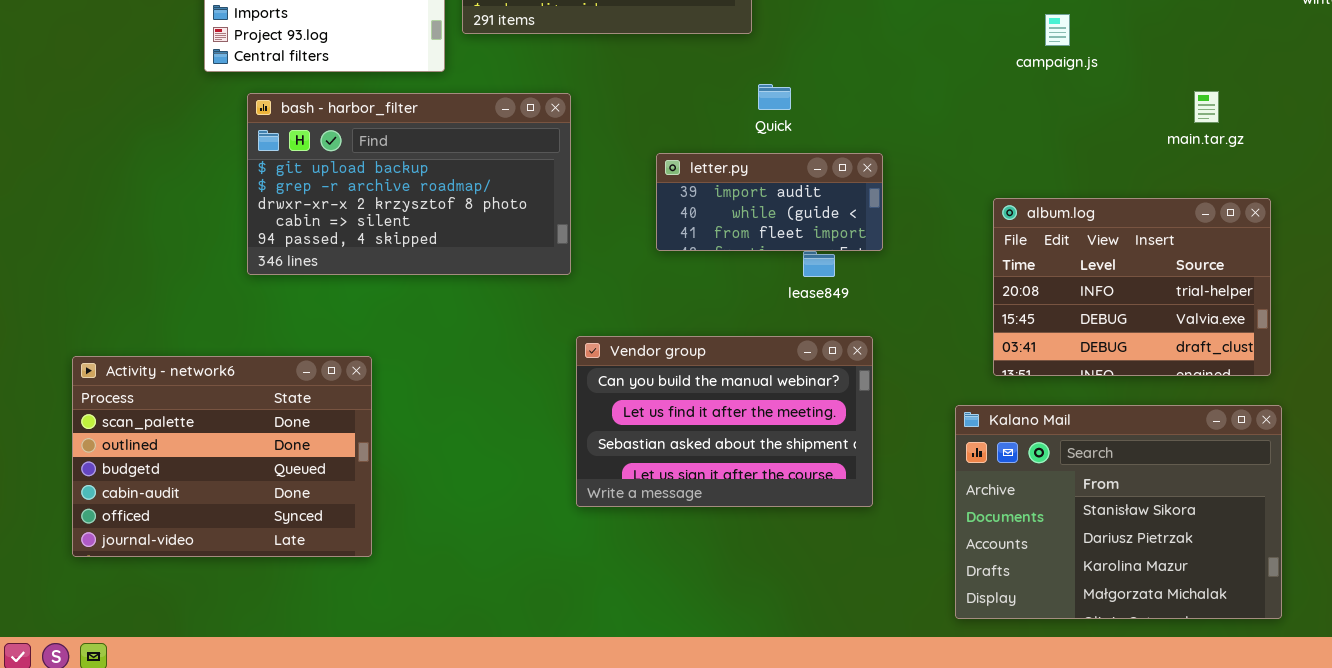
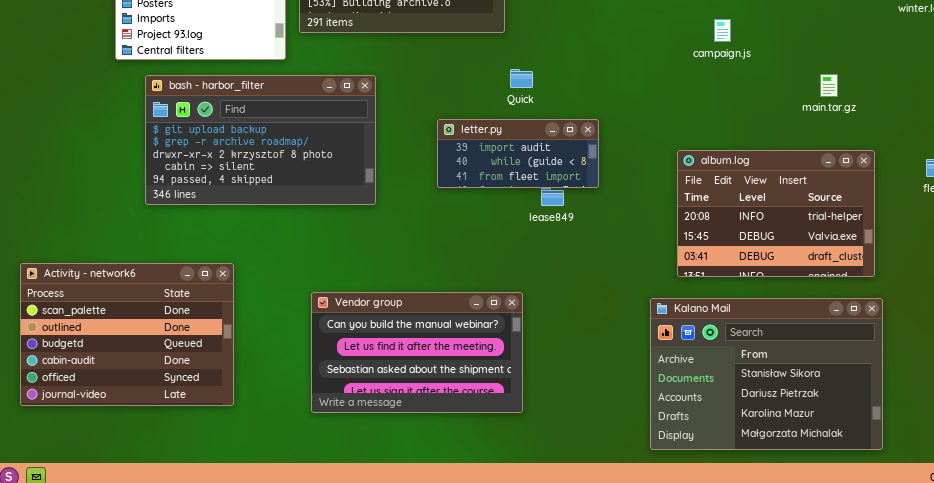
Vendor group: [576,336,873,507] -> [311,292,523,413], moved

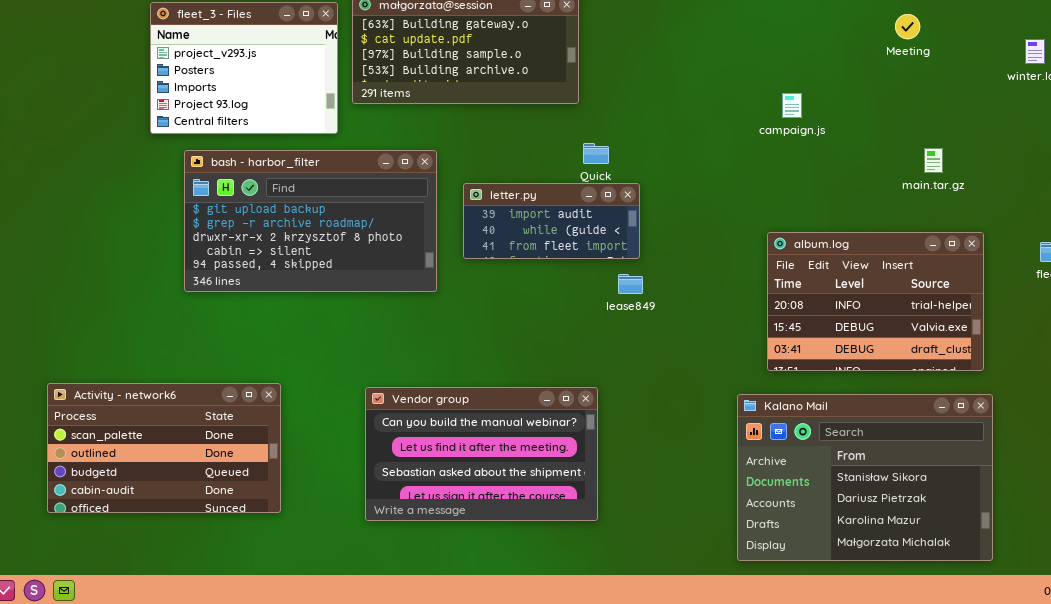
campaign.js: [714,19,731,42] -> [782,93,802,118], moved
letter.py: [437,119,599,188] -> [463,183,640,259], moved
Activity - network6: [20,263,234,406] -> [47,383,281,513], resized

